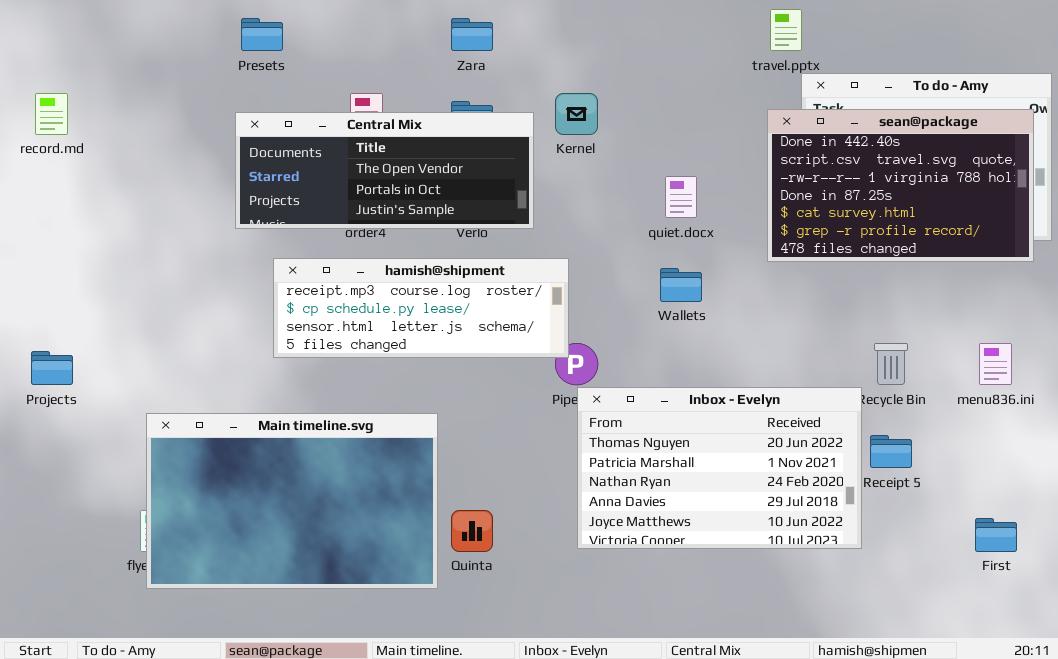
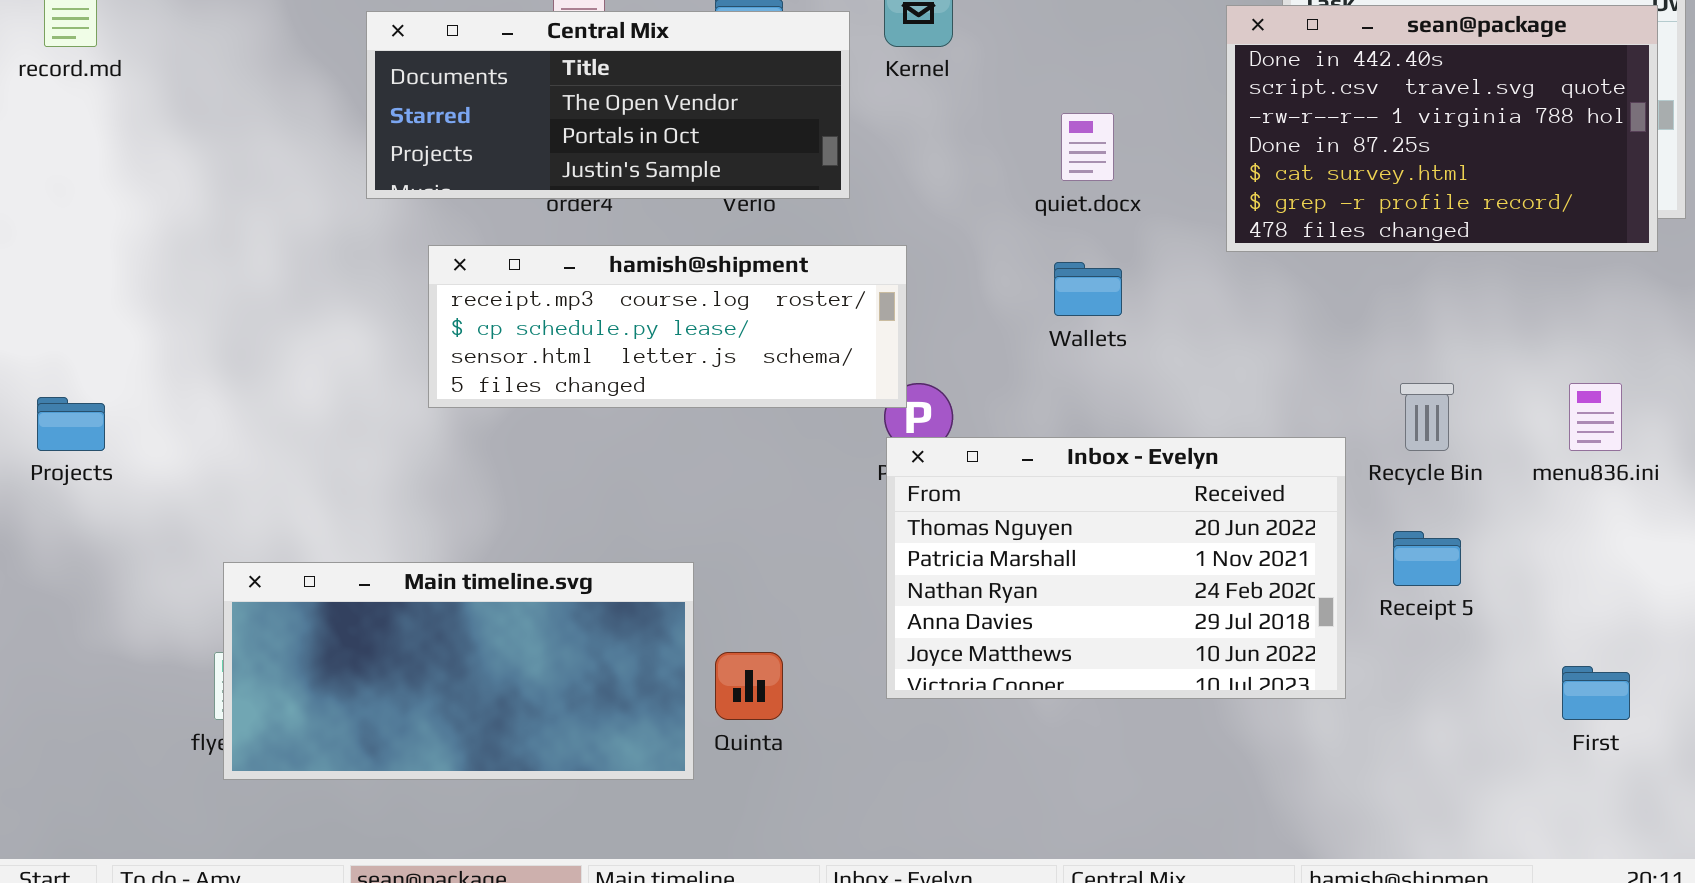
Inbox - Evelyn: [577,387,862,549] -> [886,437,1346,699], moved
Main timeline.svg: [146,413,438,589] -> [223,562,694,780], resized

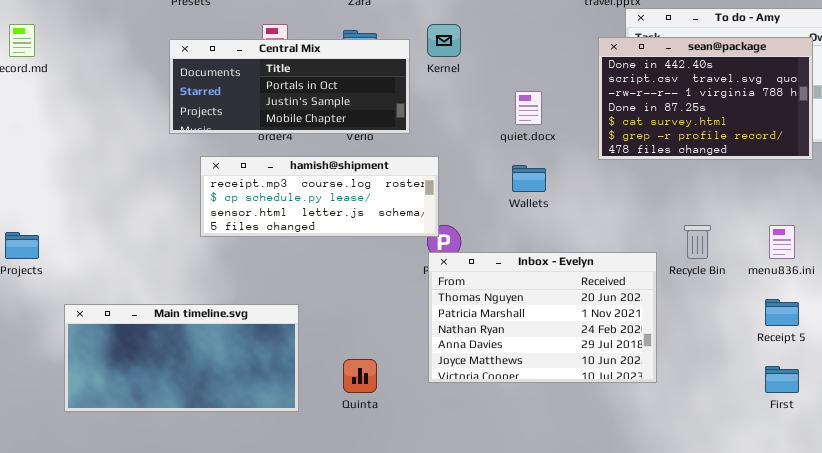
Central Mix: [366,11,850,199] -> [169,39,410,134], scrolled down 1 row
Receipt 5: [1393,531,1461,586] -> [765,299,799,326], moved
Main timeline.svg: [223,562,694,780] -> [64,304,299,412], moved

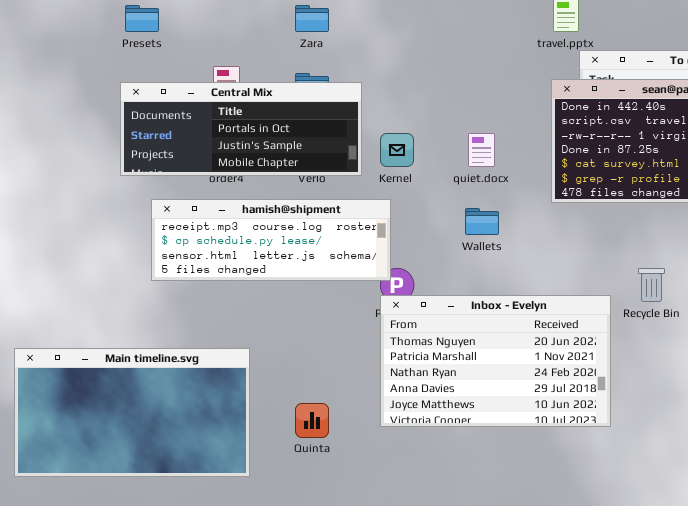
Kernel: [427,24,461,57] -> [380,133,414,167], moved
Main timeline.svg: [64,304,299,412] -> [14,348,250,477], resized

